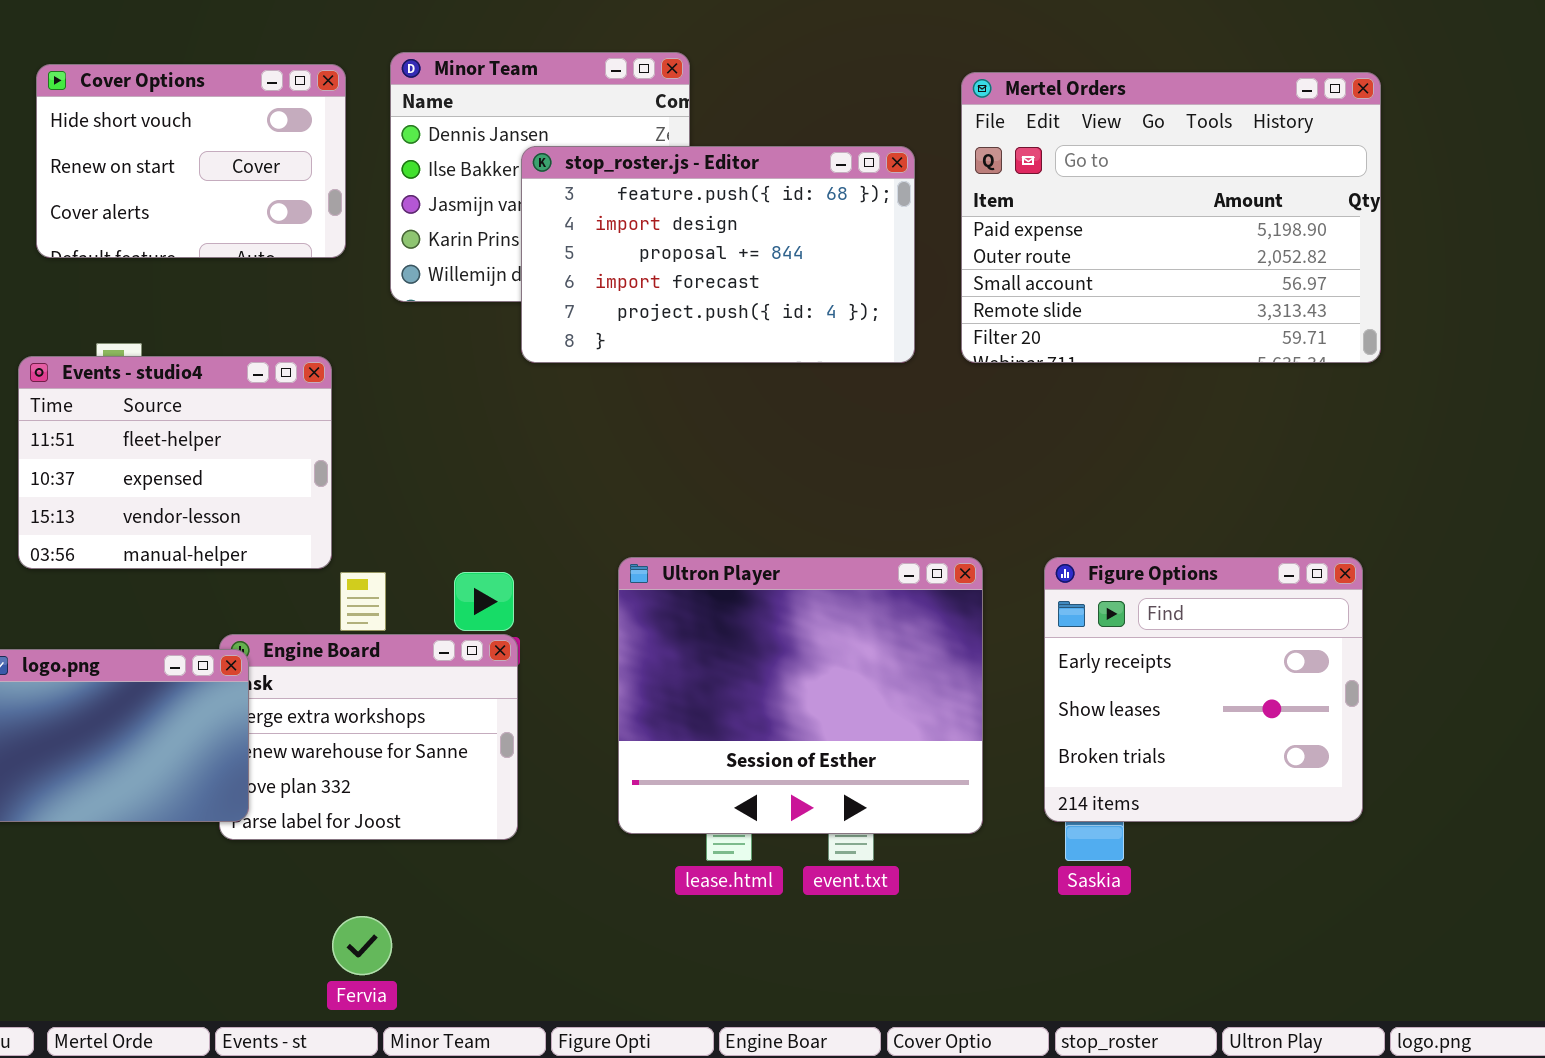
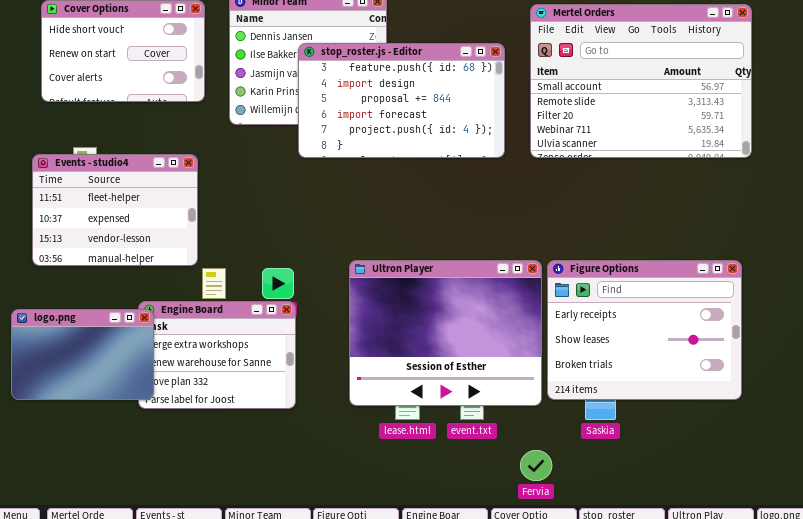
Mertel Orders: [961,72,1381,363] -> [530,4,752,158], scrolled down 2 rows
Figure Options: [1044,557,1363,822] -> [547,260,742,400], resized
Fervia: [332,916,392,975] -> [520,450,552,481], moved

